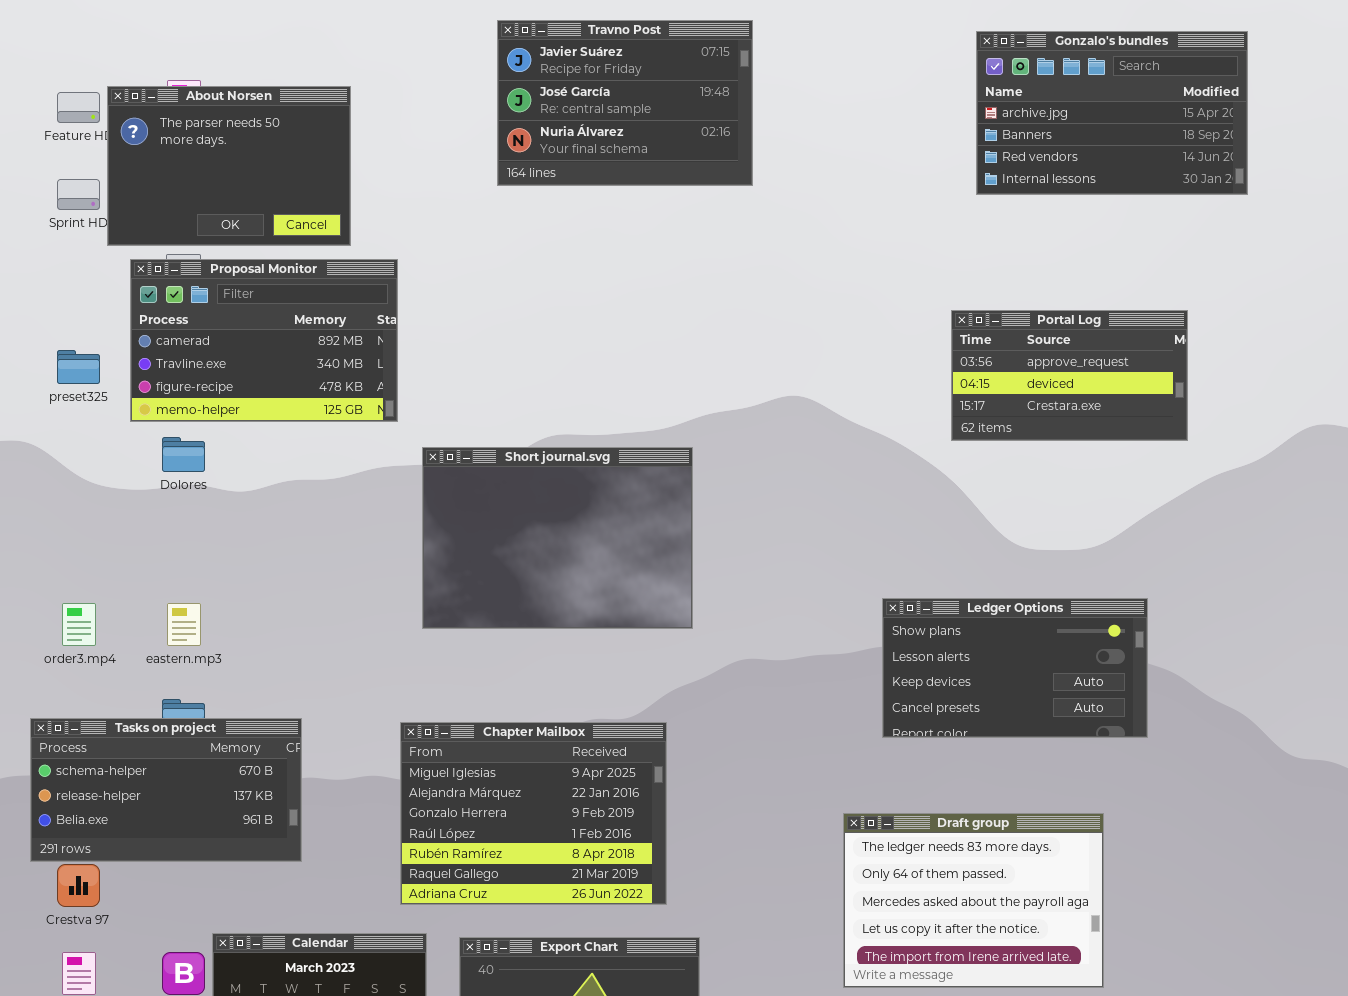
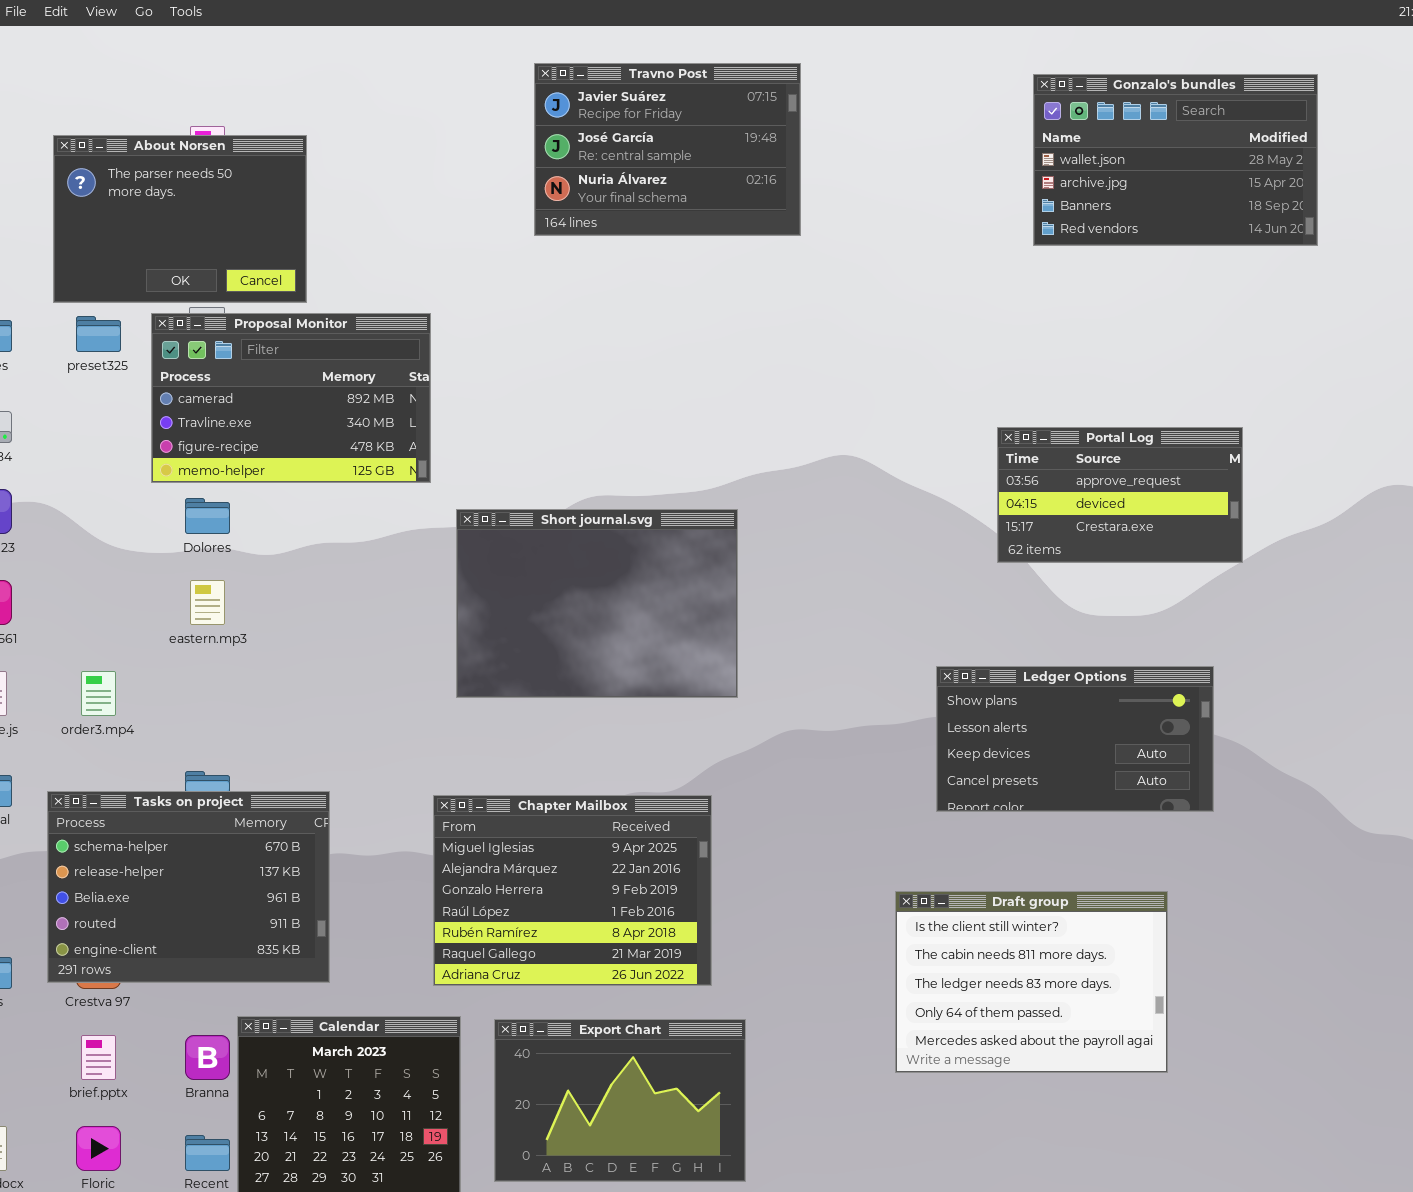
Gonzalo's bundles: [976,31,1248,195] -> [1033,74,1318,246], scrolled up 1 row
About Norsen: [107,86,351,246] -> [53,135,307,303], moved
Portal Log: [951,310,1188,441] -> [997,427,1243,563], moved
preset325: [57,350,100,384] -> [76,316,121,352], moved
eastern.mp3: [167,603,201,646] -> [190,580,225,625], moved
Tasks on project: [30,718,302,862] -> [47,791,330,983], resized
Draft group: [843,813,1104,988] -> [895,891,1168,1073], scrolled up 2 rows

